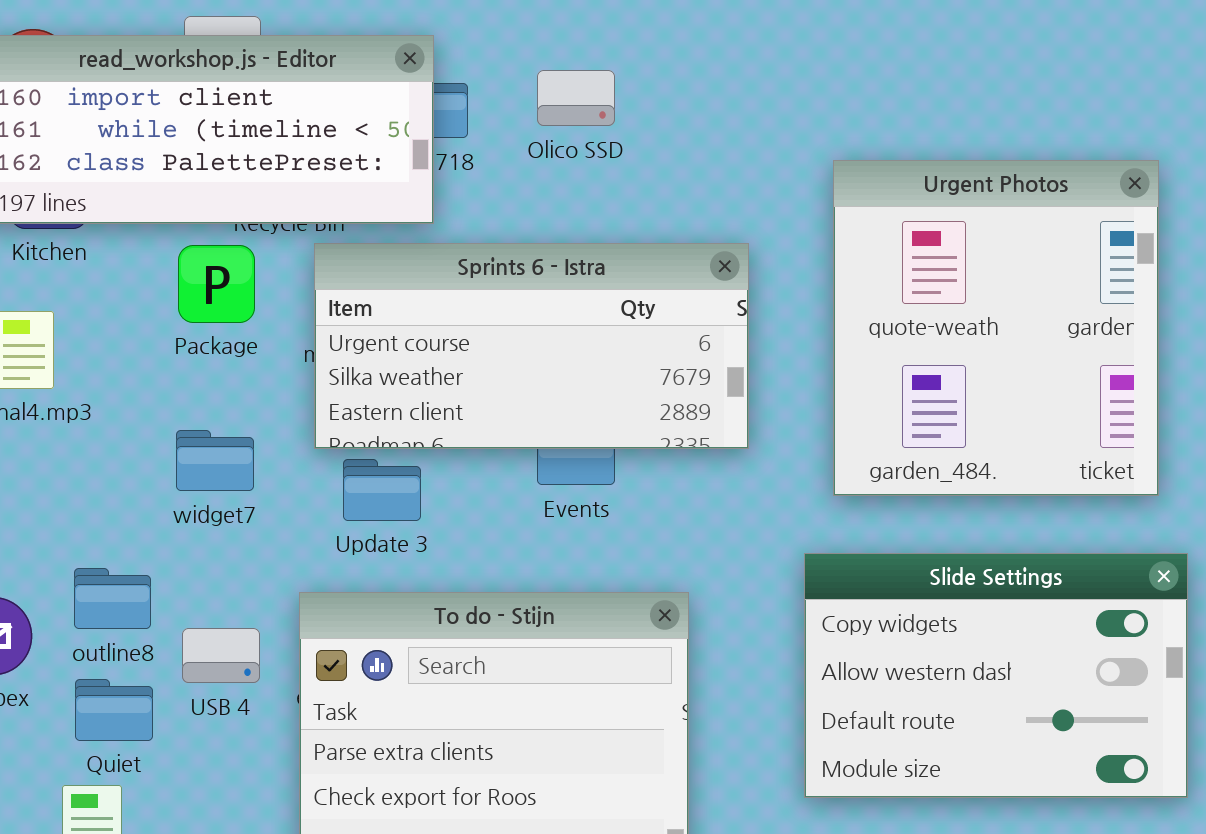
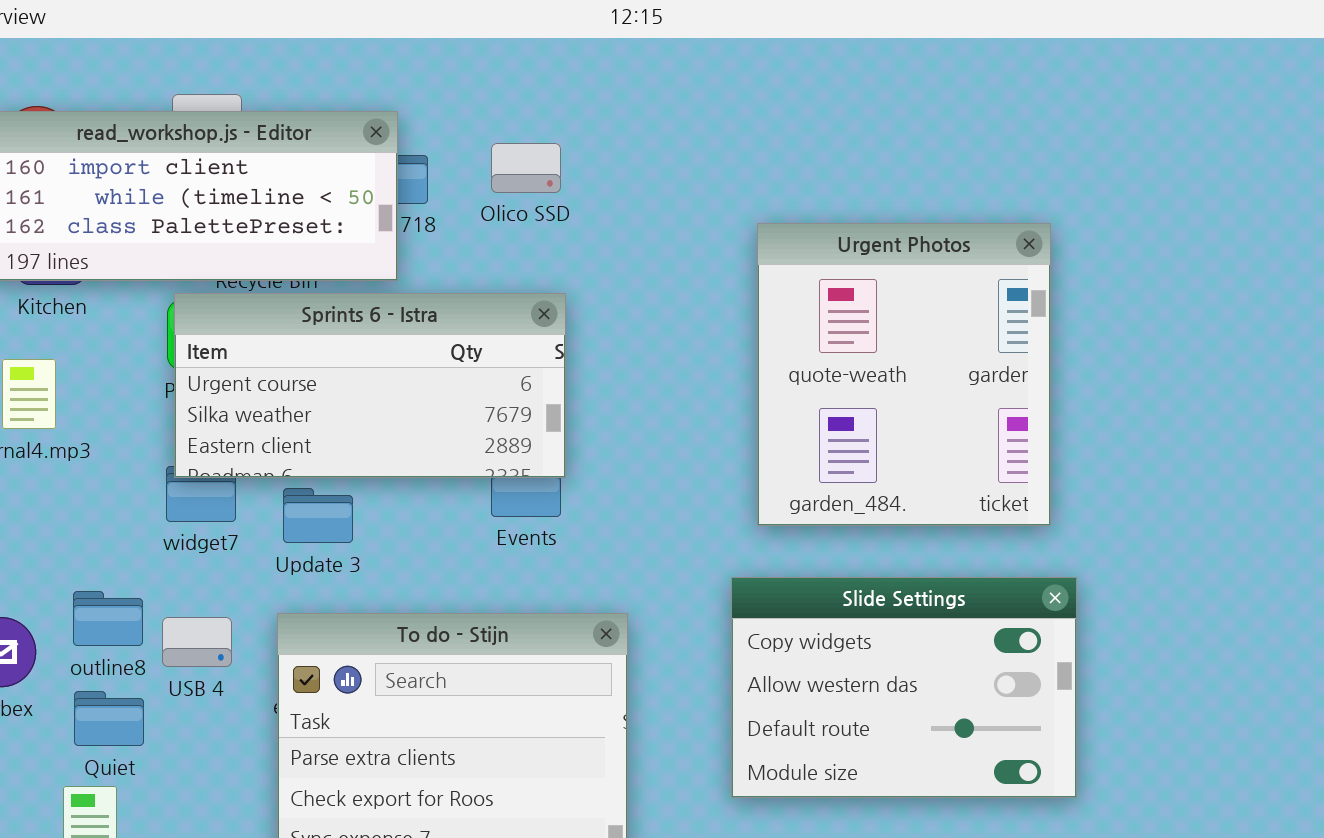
Sprints 6 - Istra: [314,243,749,449] -> [174,293,566,478], moved
Update 3: [343,459,421,521] -> [283,488,353,543], moved
USB 4: [182,628,260,683] -> [162,617,232,667], moved

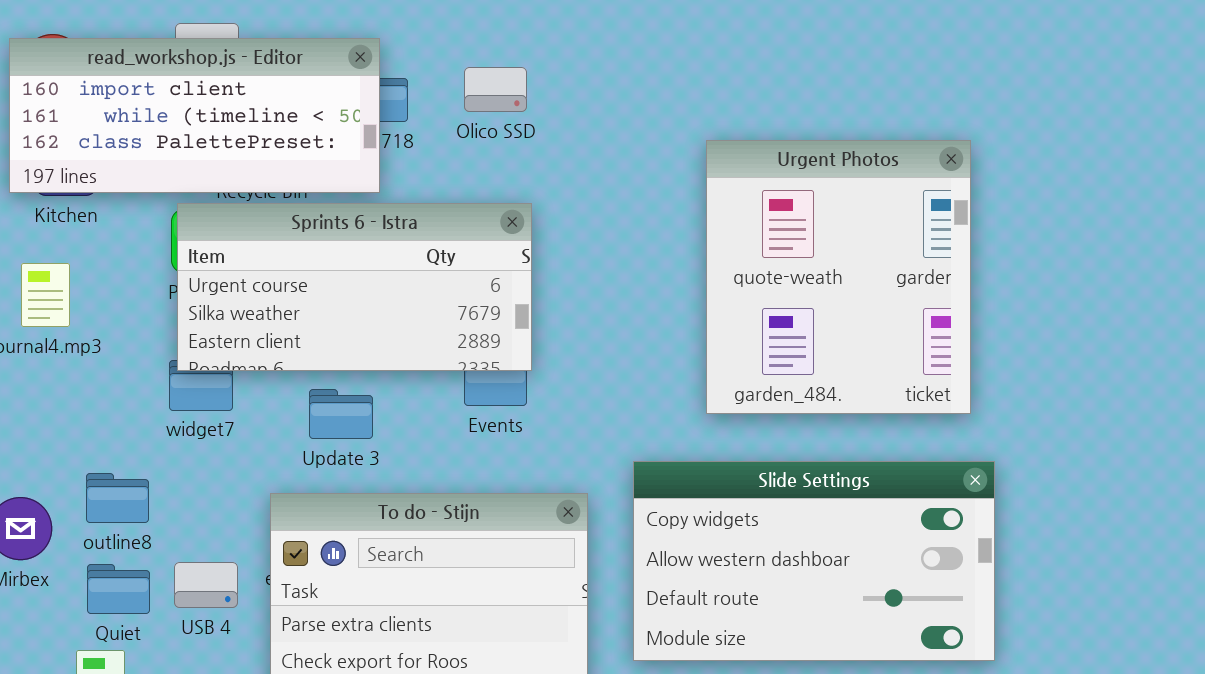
Update 3: [283,488,353,543] -> [309,389,373,439], moved
Slide Settings: [731,577,1077,798] -> [633,461,995,661], resized
USB 4: [162,617,232,667] -> [174,562,238,608], moved

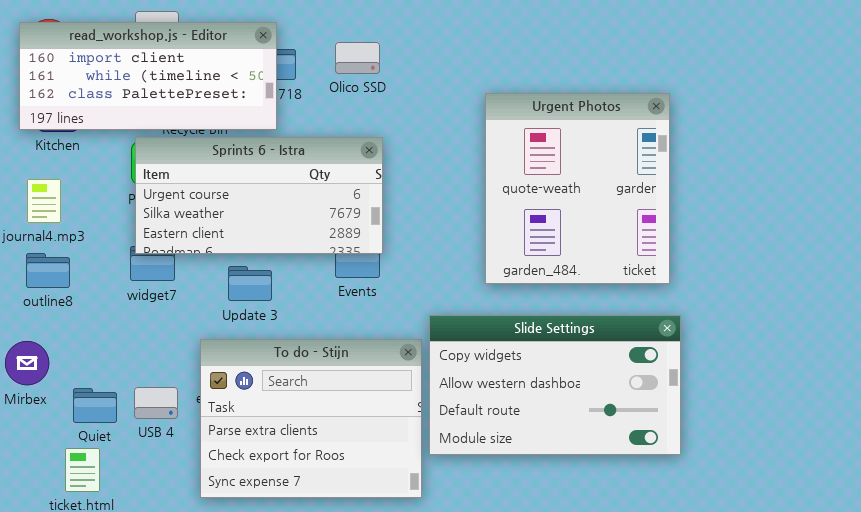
Urgent Photos: [706,140,971,414] -> [485,93,670,284], moved
Slide Settings: [633,461,995,661] -> [429,315,681,455], moved
outline8: [86,473,149,523] -> [26,253,70,288], moved

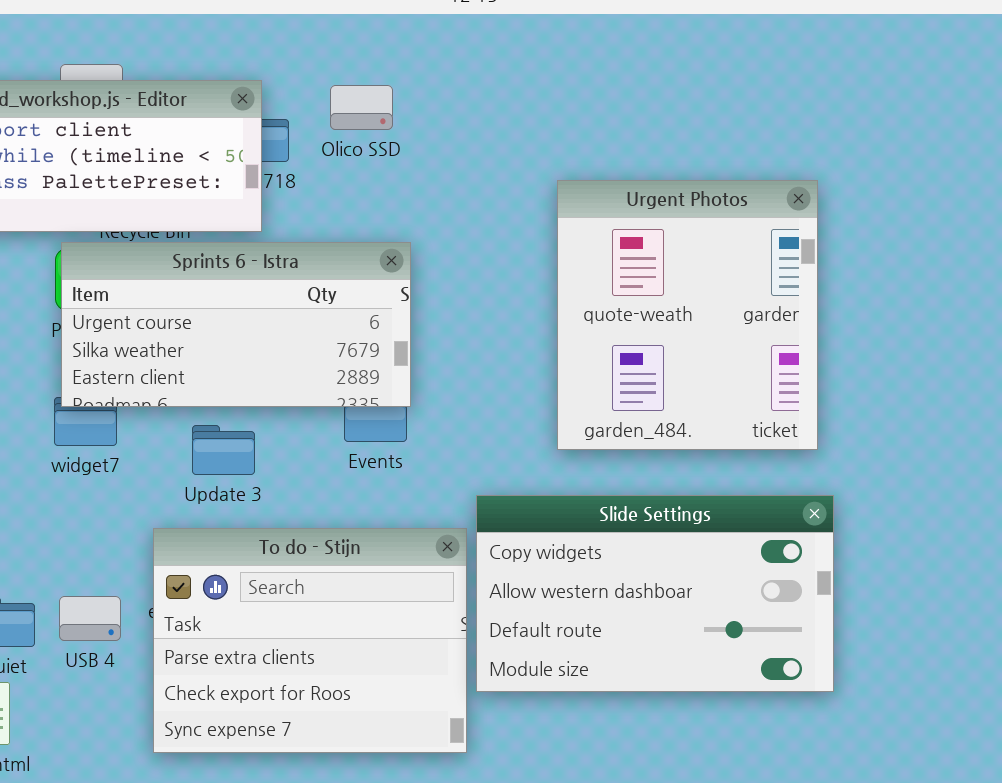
Olico SSD: [335,42,380,74] -> [330,85,393,130], moved

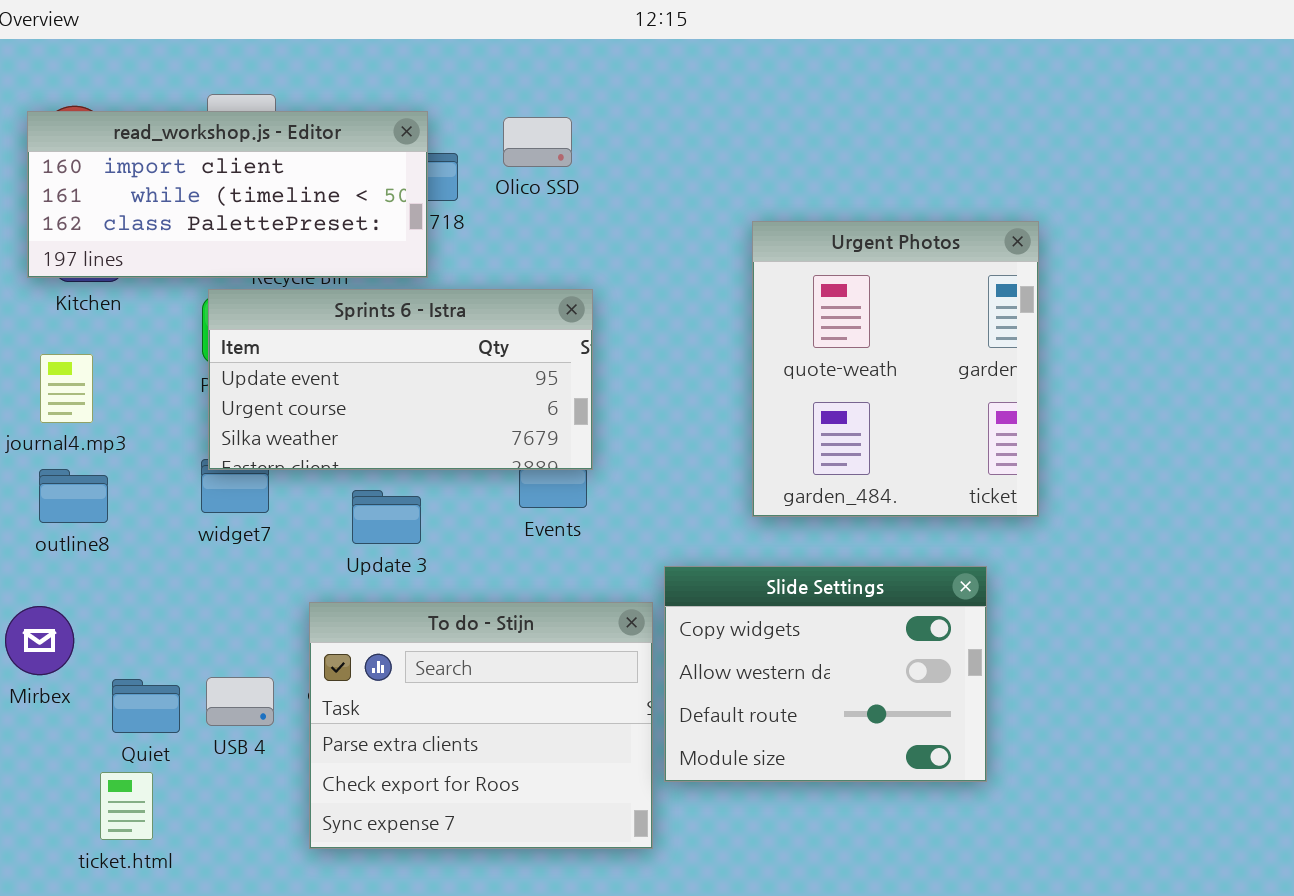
Sprints 6 - Istra: [61,242,411,407] -> [208,289,593,470], scrolled up 1 row
Slide Settings: [476,495,834,692] -> [664,566,987,782], resized

